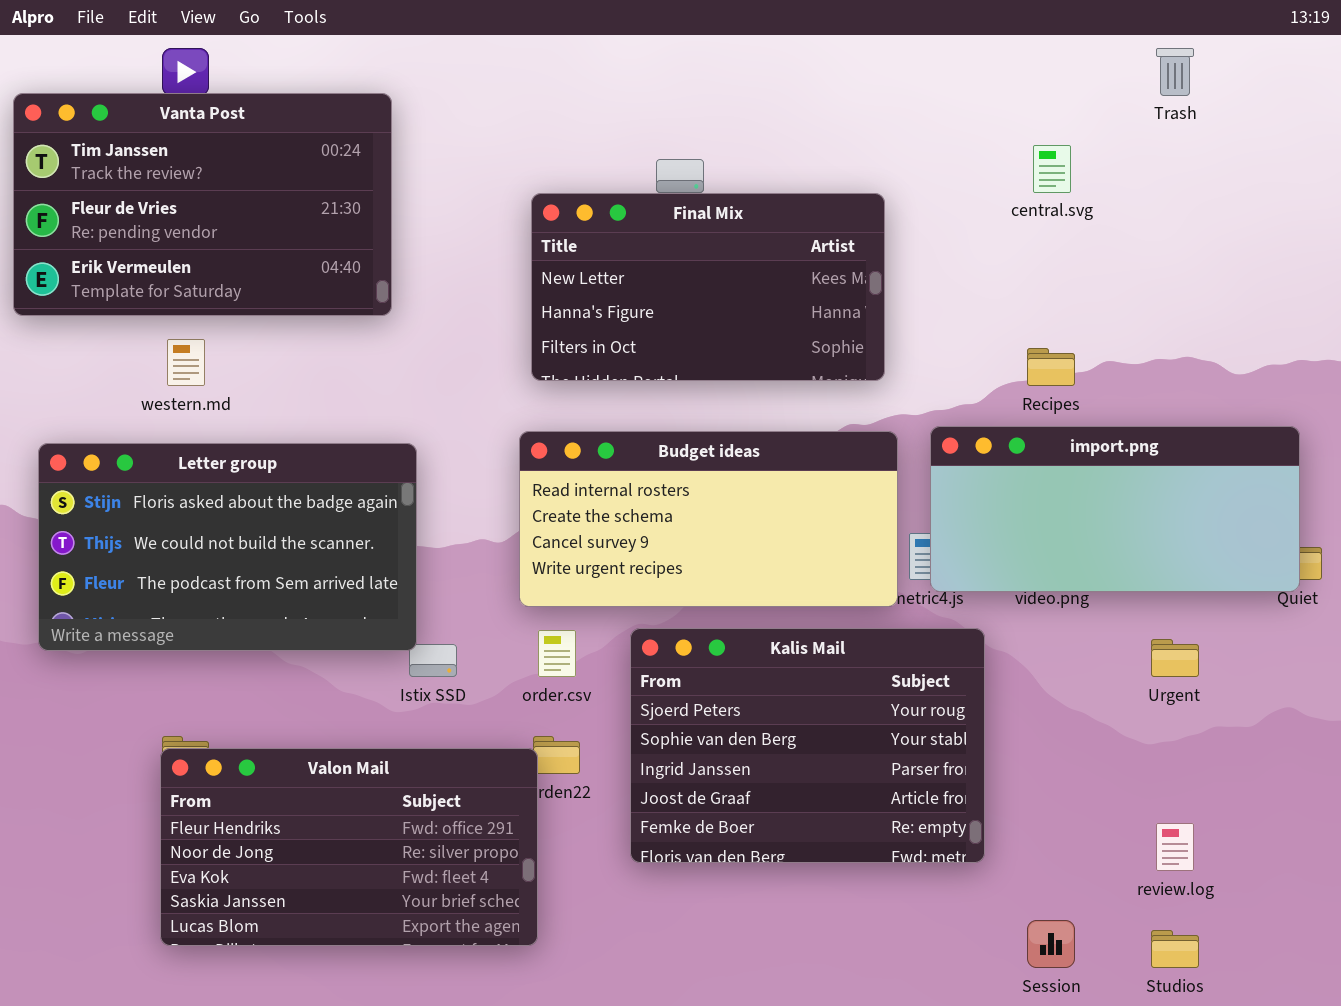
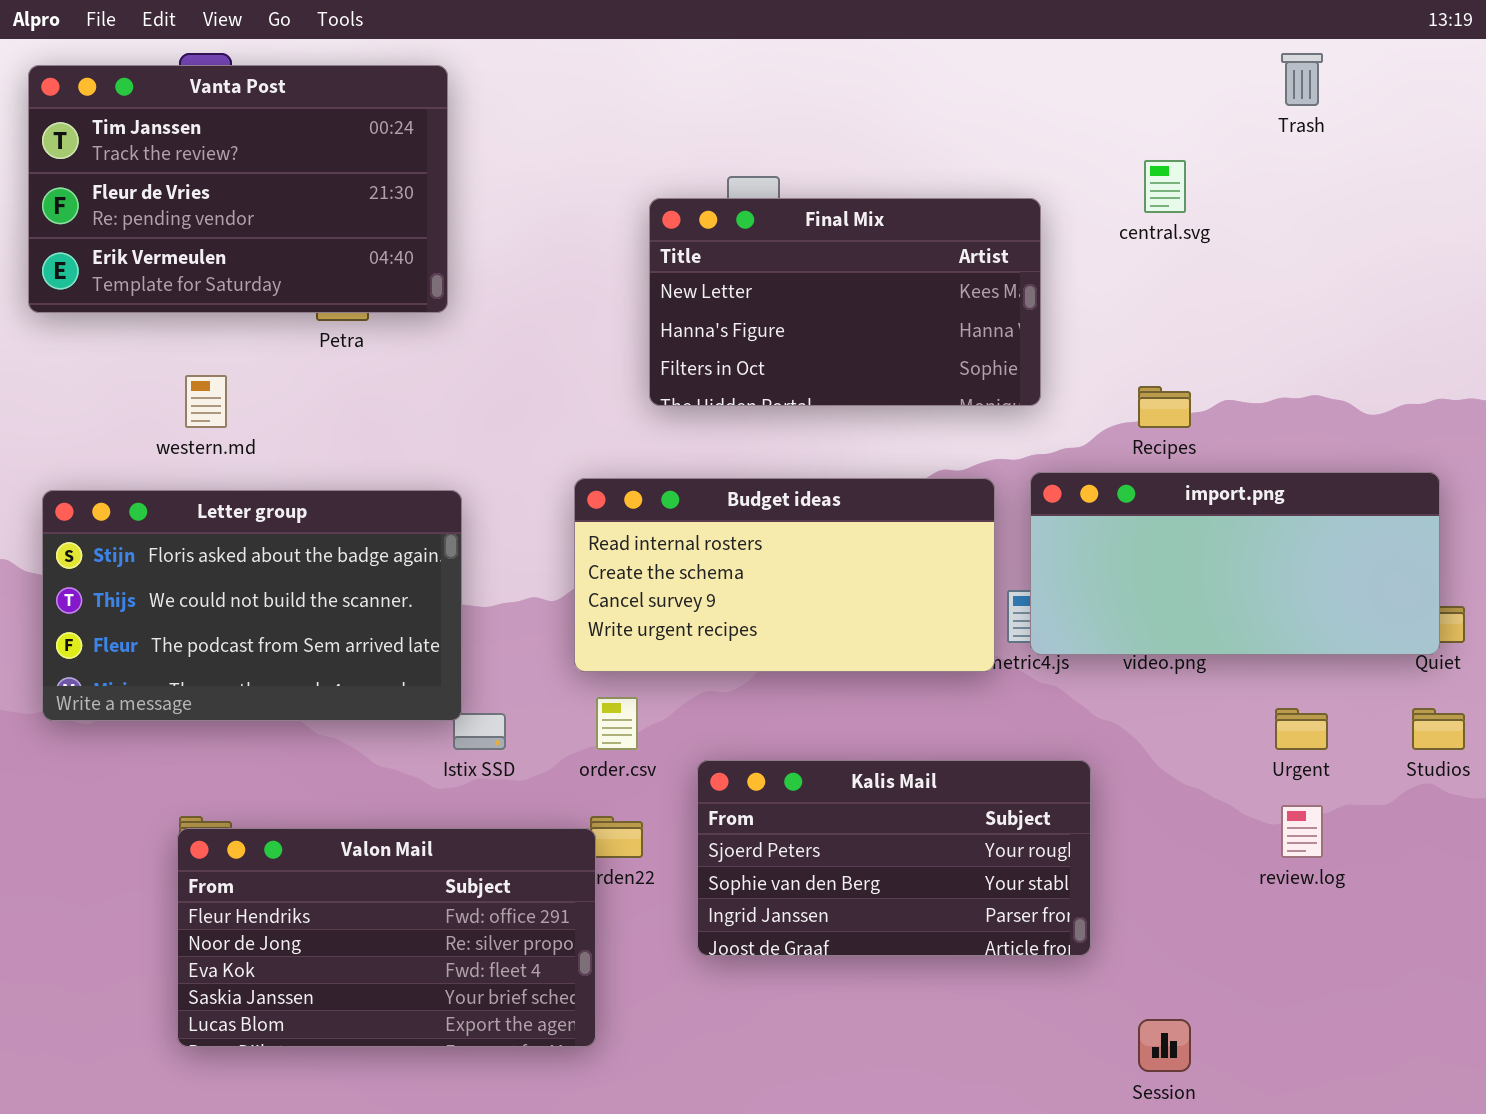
Vanta Post: [13,93,392,316] -> [28,65,448,313], moved
Final Mix: [531,193,885,381] -> [649,198,1041,406], moved
Kalis Mail: [630,628,985,863] -> [697,760,1091,956], resized
review.log: [1156,823,1194,871] -> [1281,805,1323,858], moved
Studios: [1151,930,1199,968] -> [1412,708,1465,750], moved

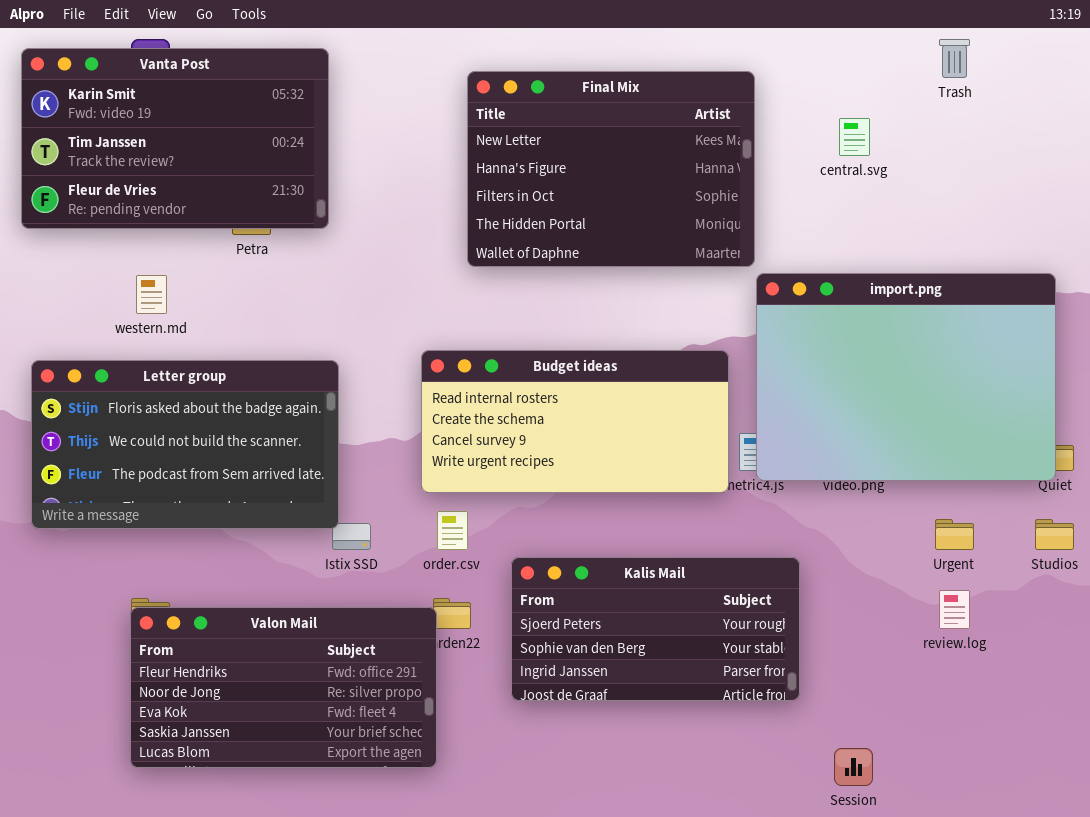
Vanta Post: [28,65,448,313] -> [21,48,329,229], scrolled up 1 row
Final Mix: [649,198,1041,406] -> [467,71,755,267], moved, resized
import.png: [1030,472,1440,655] -> [756,273,1056,481], resized

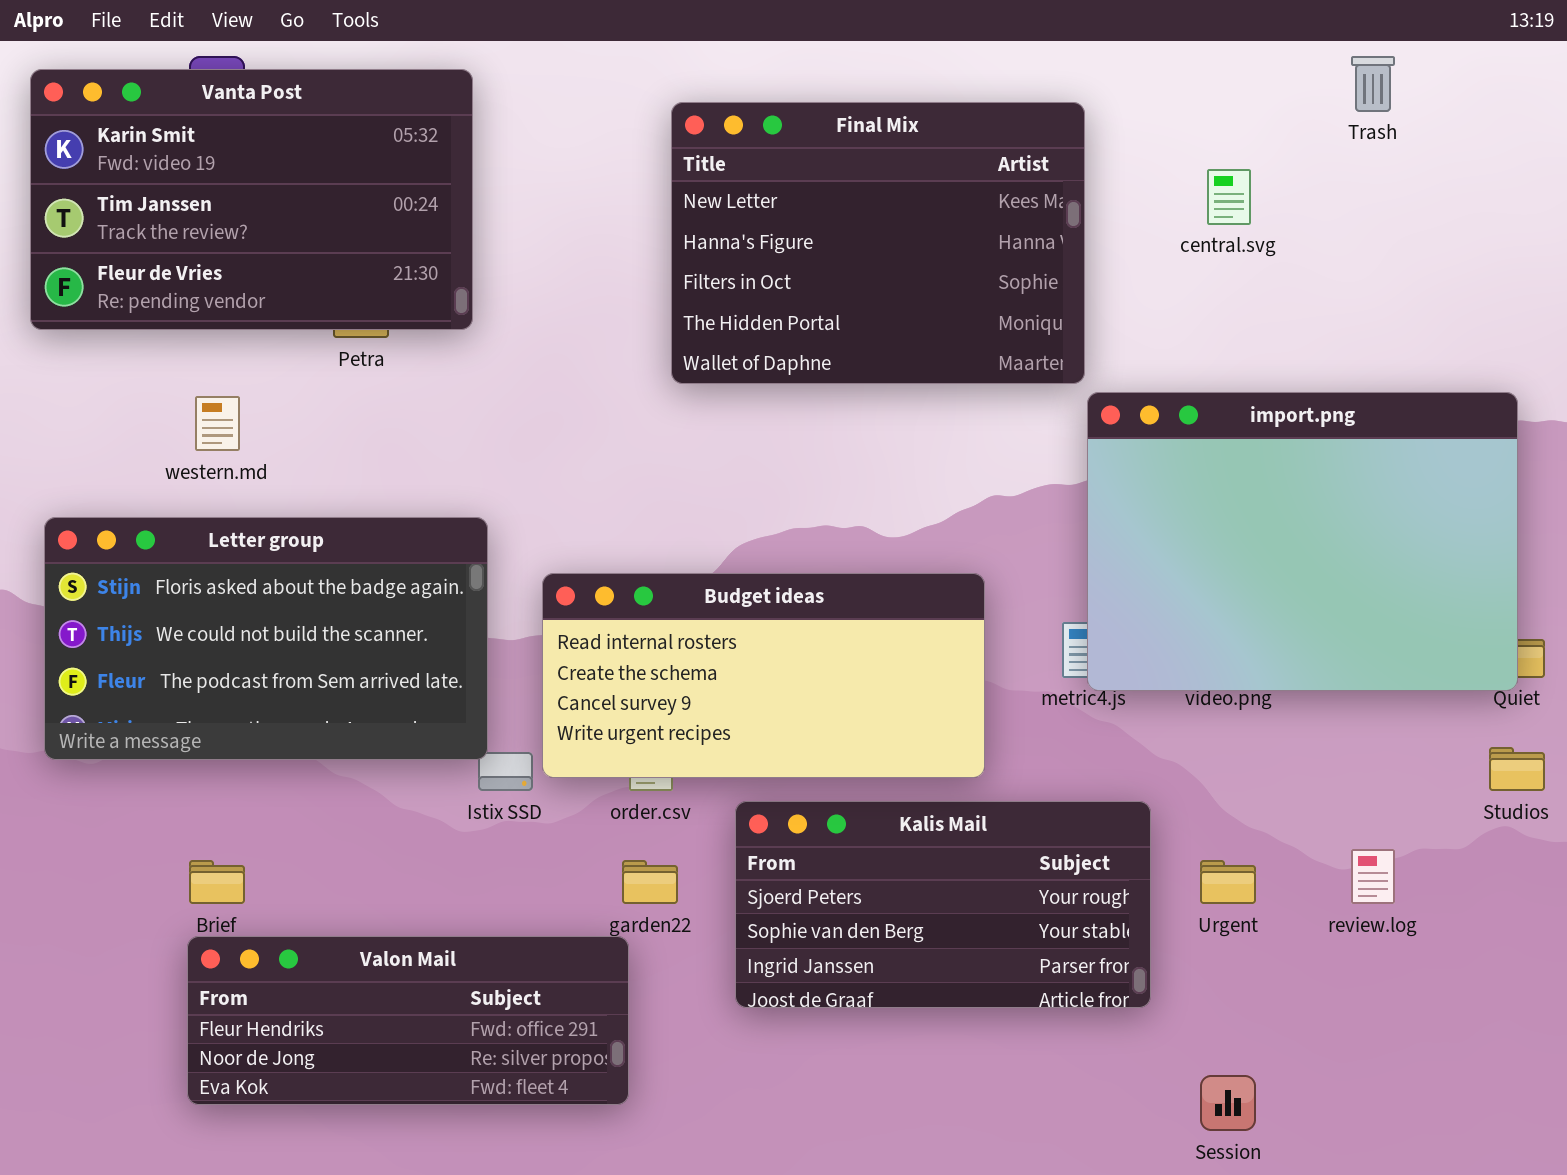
Budget ideas: [421,350,729,493] -> [542,573,985,778], moved
Urgent: [935,519,974,550] -> [1200,860,1256,904], moved
Valon Mail: [130,607,437,768] -> [187,936,629,1105], resized

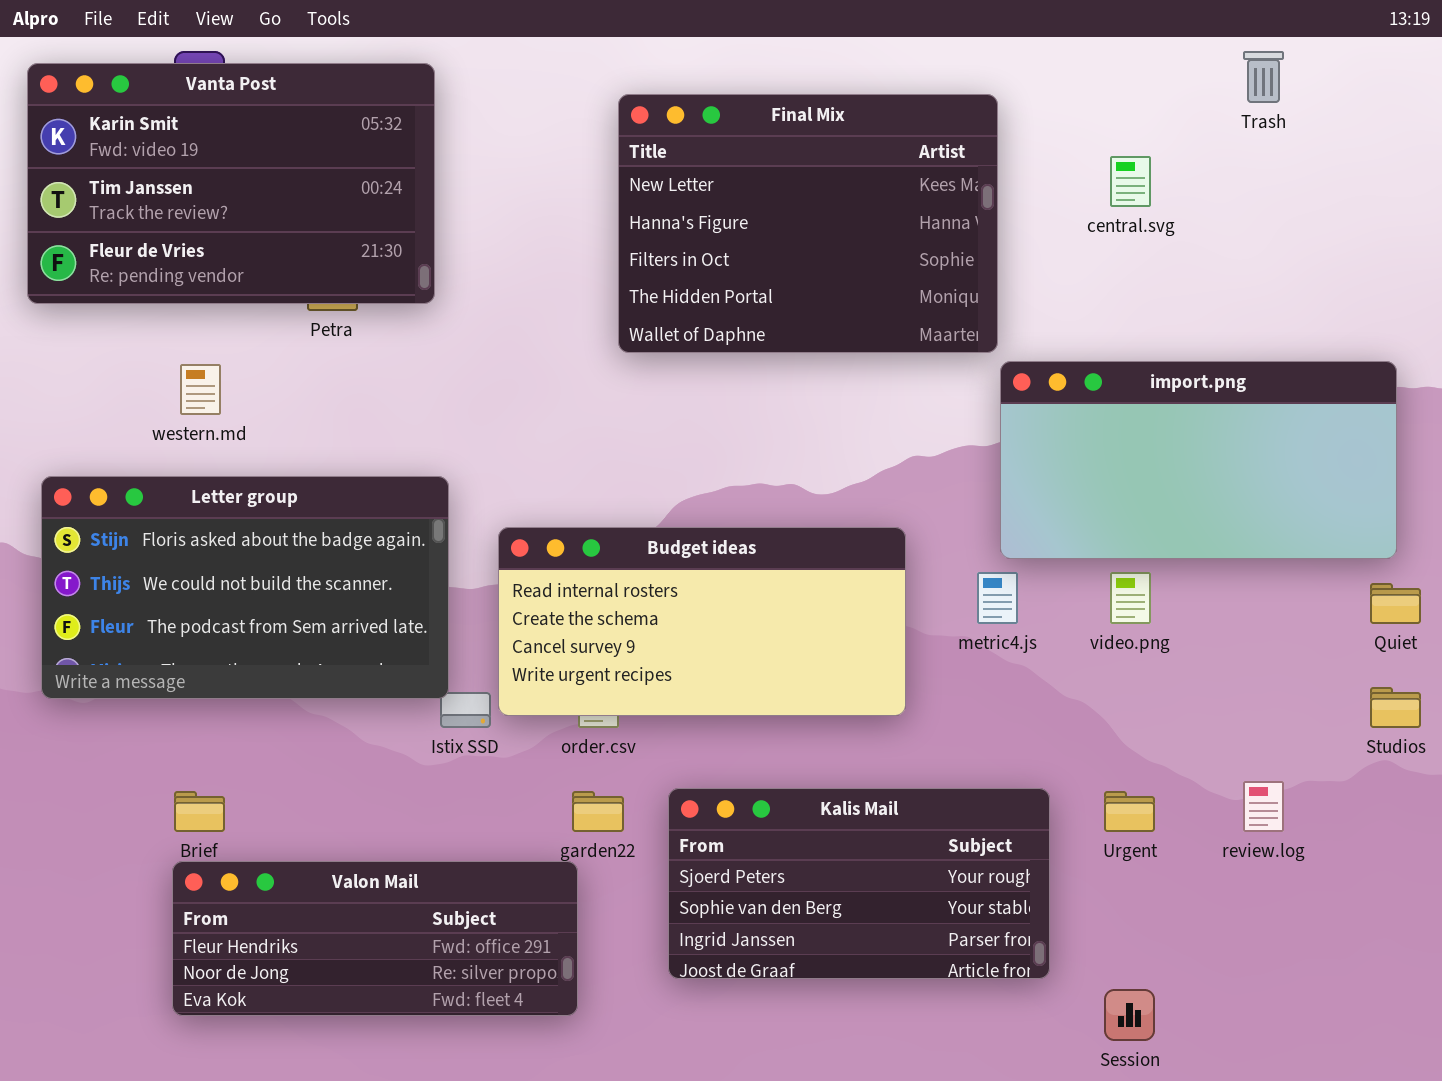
import.png: [1087,392,1518,691] -> [1000,361,1397,559], resized
Kalis Mail: [735,801,1151,1008] -> [668,788,1050,979], moved

